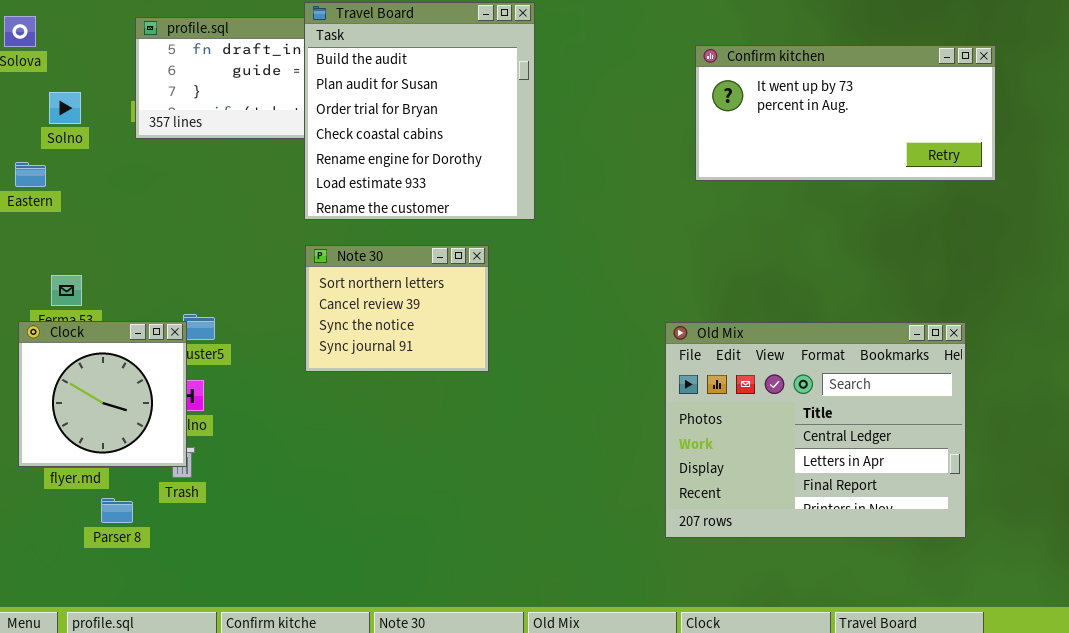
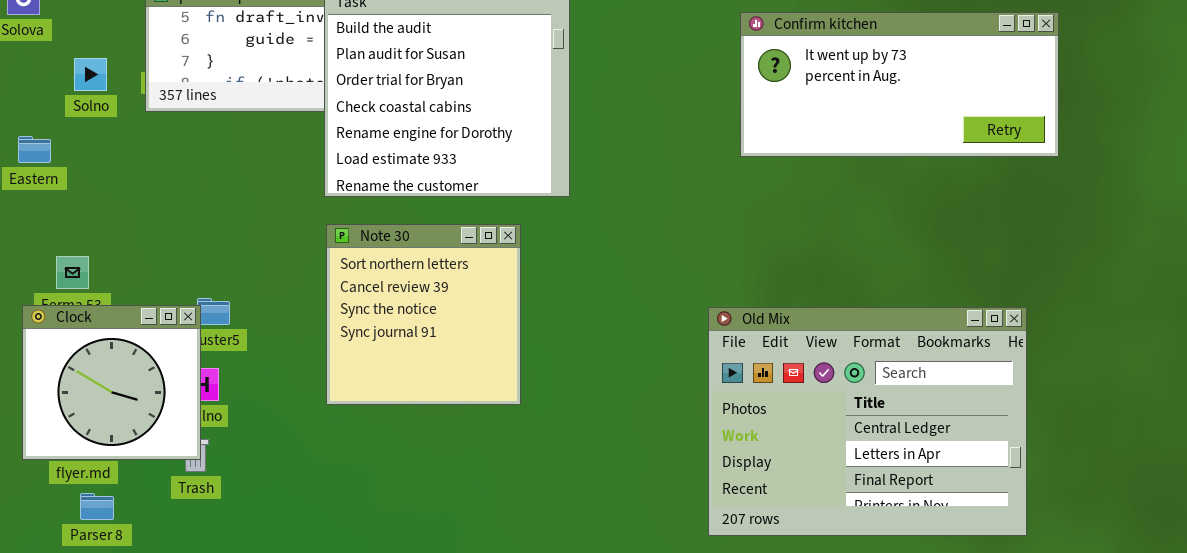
Solno: [49,92,81,124] -> [74,58,107,91], moved
Note 30: [305,245,489,372] -> [326,224,521,405], resized
Parser 8: [101,498,133,523] -> [80,493,114,520], moved

